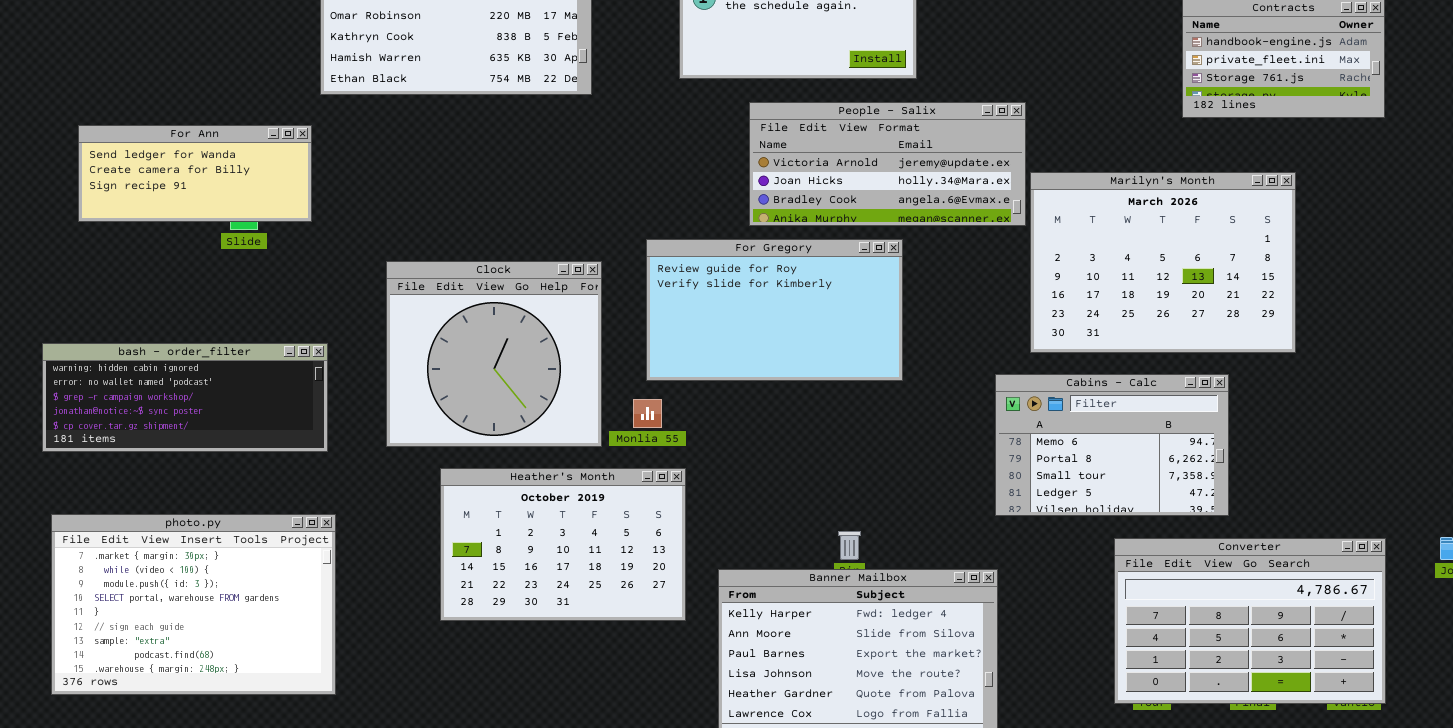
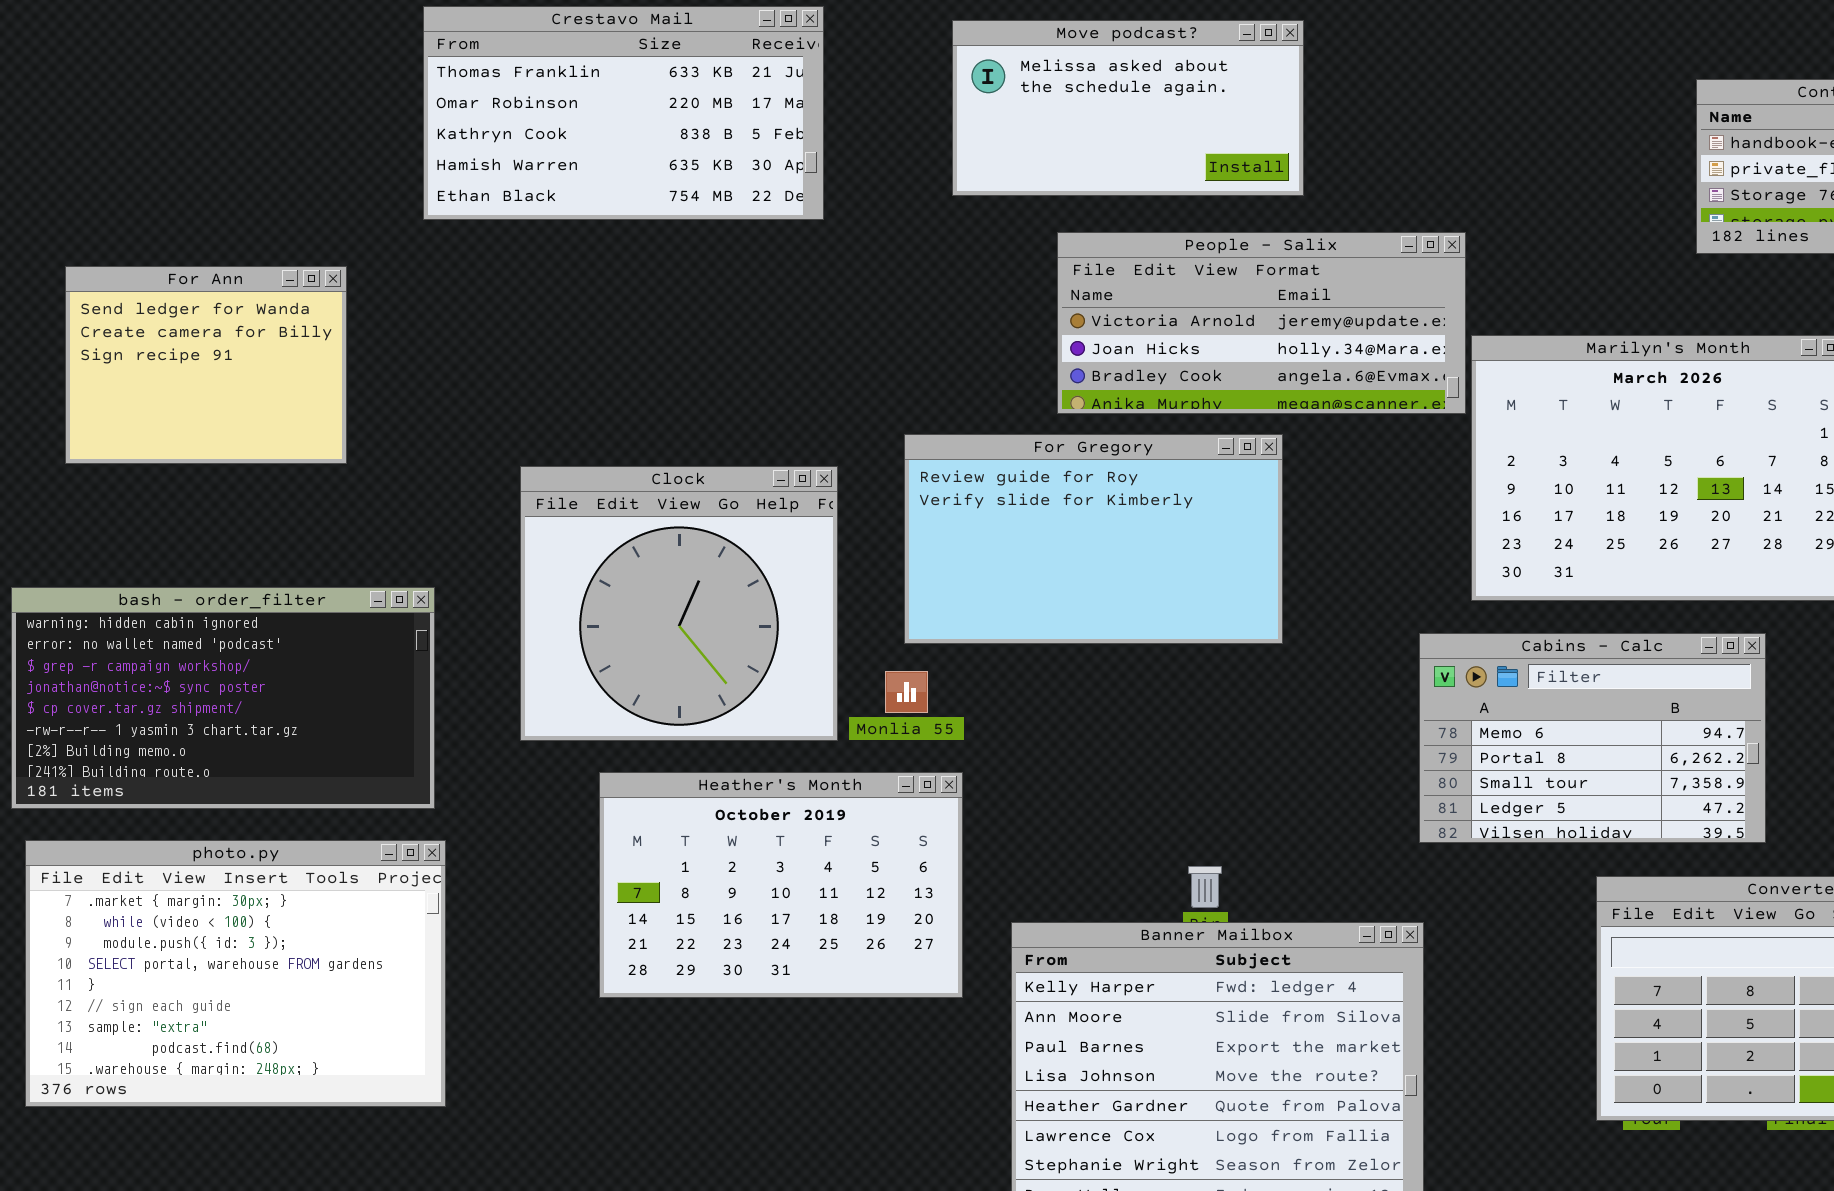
For Ann: [78,125,312,222] -> [65,266,347,464], resized
bash - order_filter: [42,343,328,452] -> [11,587,435,809], resized

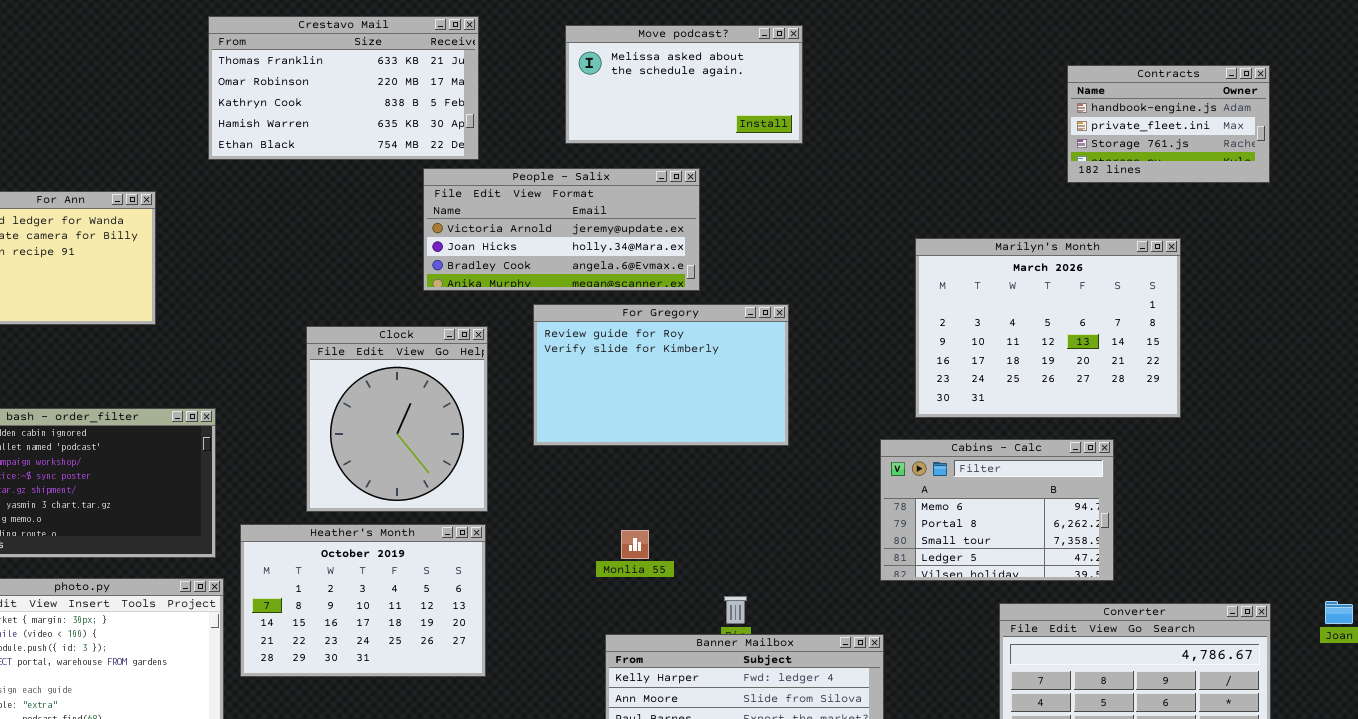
People - Salix: [1057,232,1466,414] -> [423,168,700,291], moved
Clock: [520,466,838,741] -> [306,326,488,512], resized
Monlia 55: [885,671,928,713] -> [621,530,649,559], moved
Heather's Month: [599,772,963,998] -> [240,524,486,677], moved

